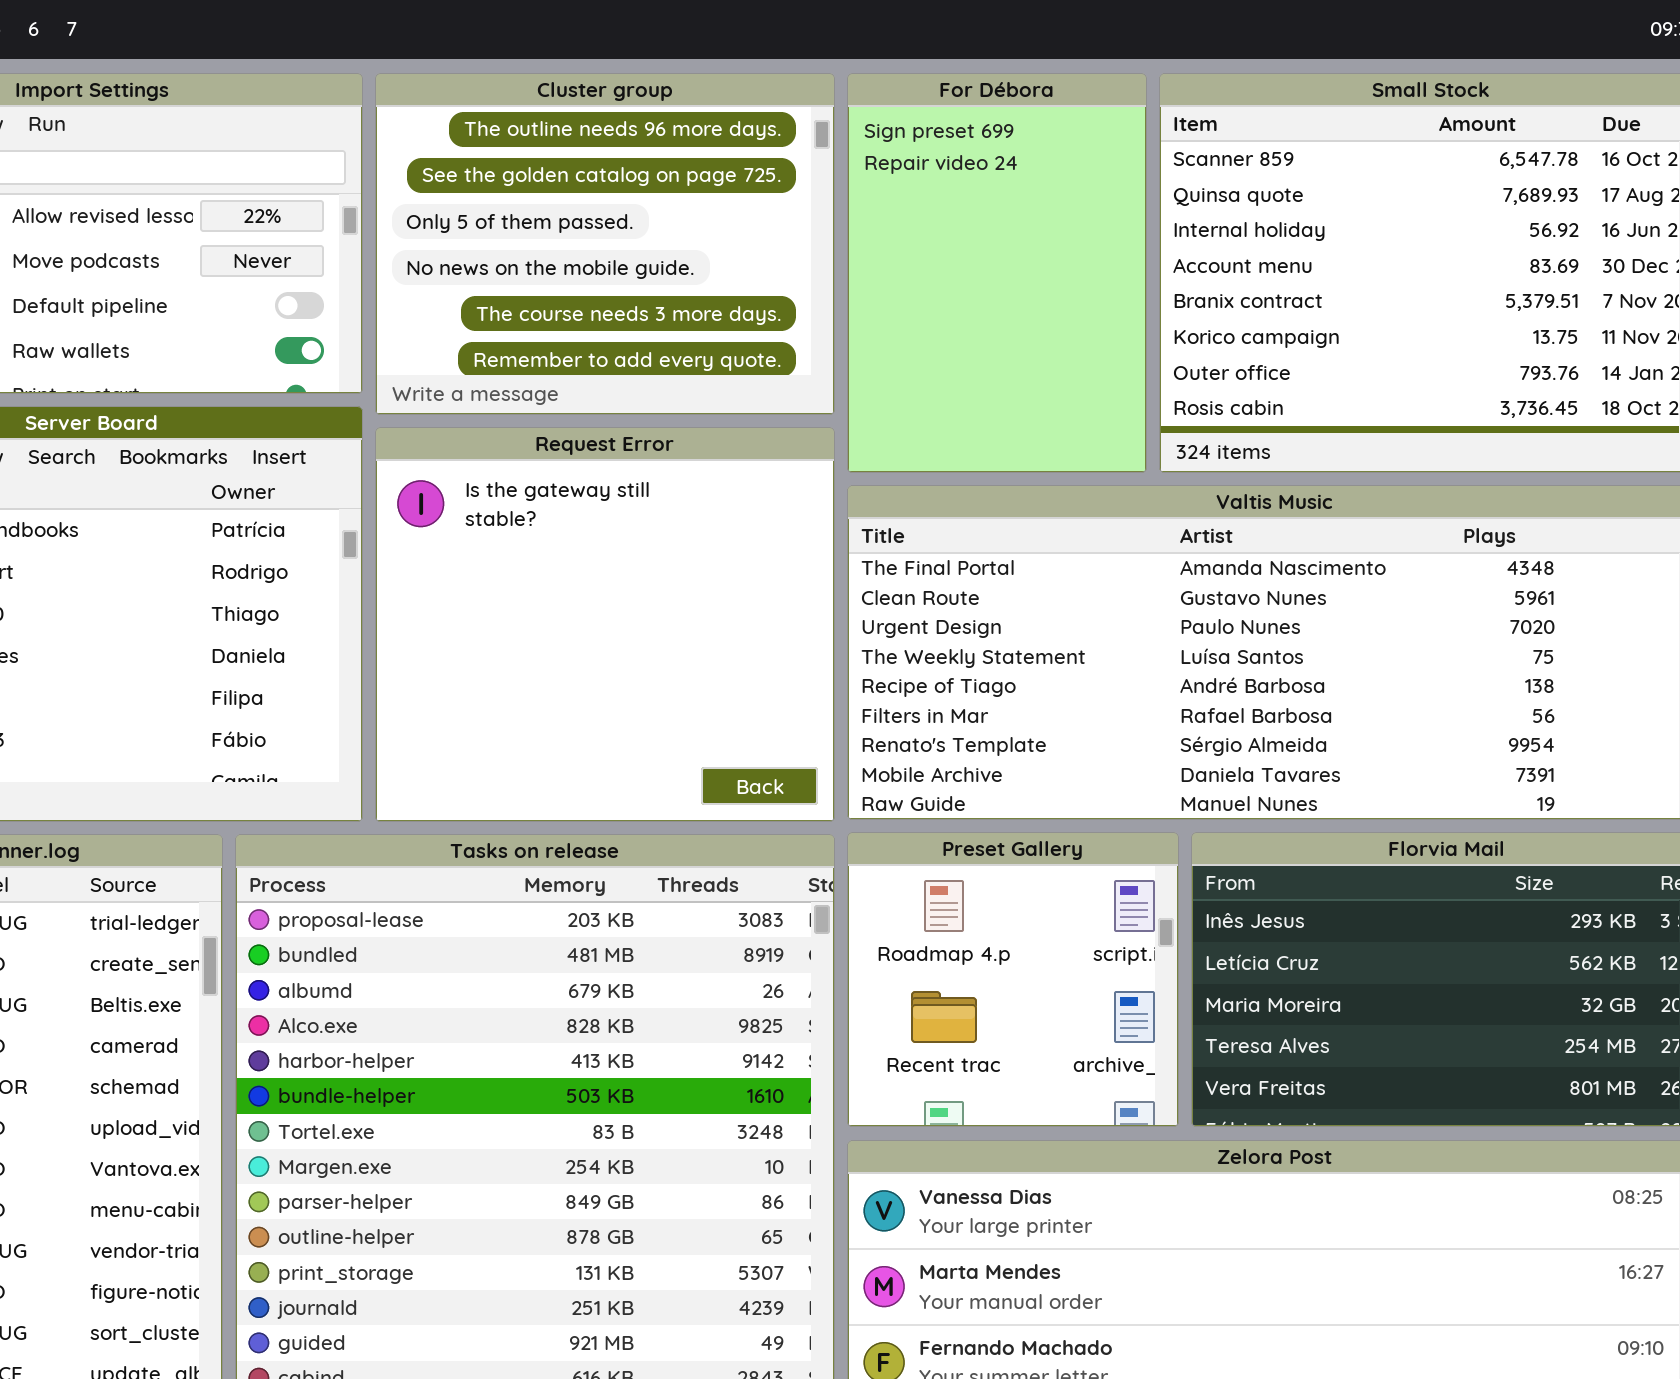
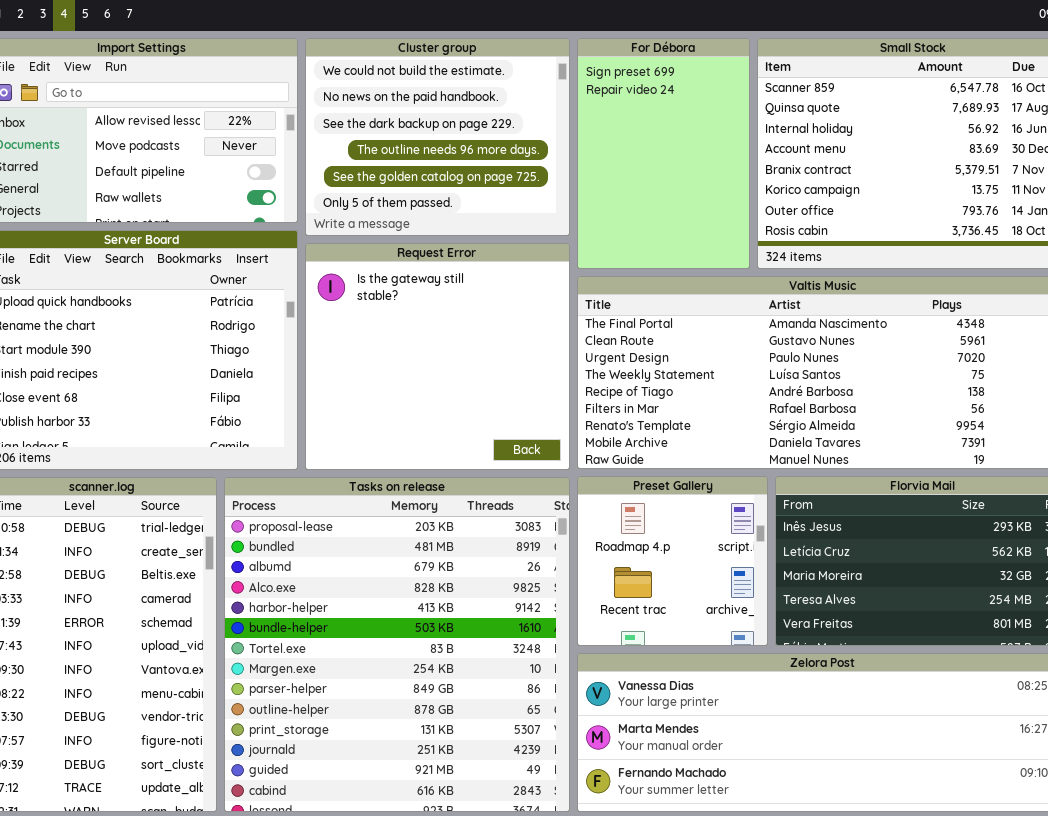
Cluster group: [375,73,835,415] -> [305,38,570,236], scrolled up 3 rows

